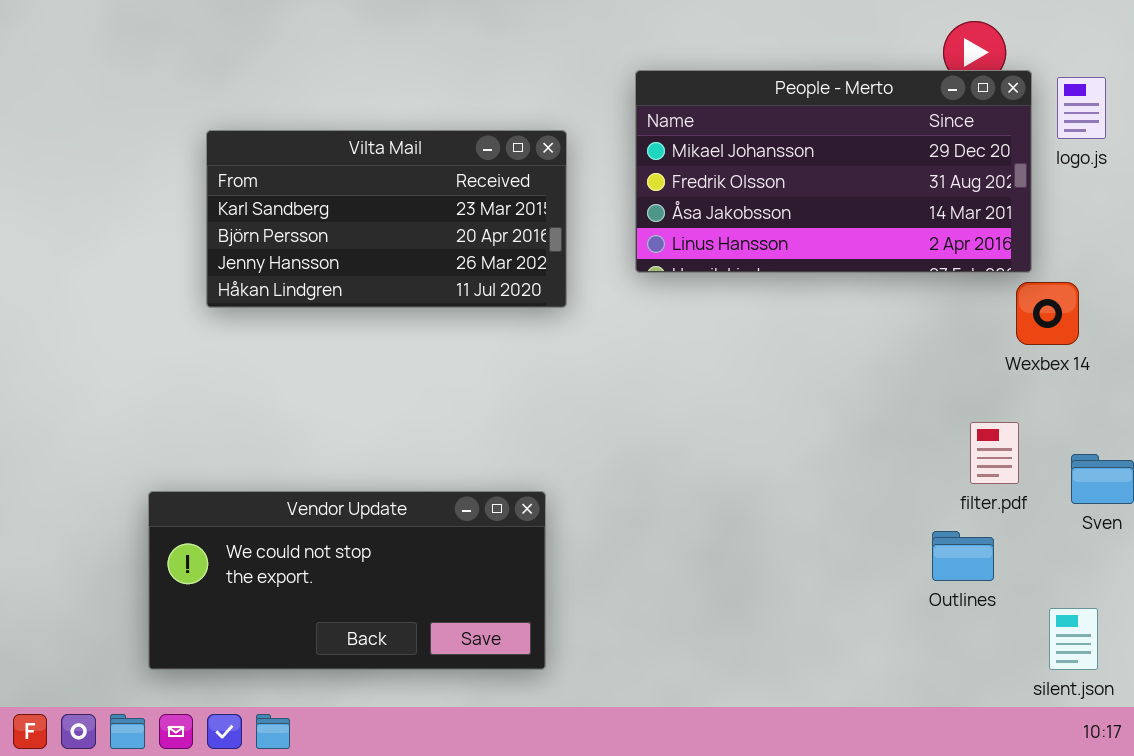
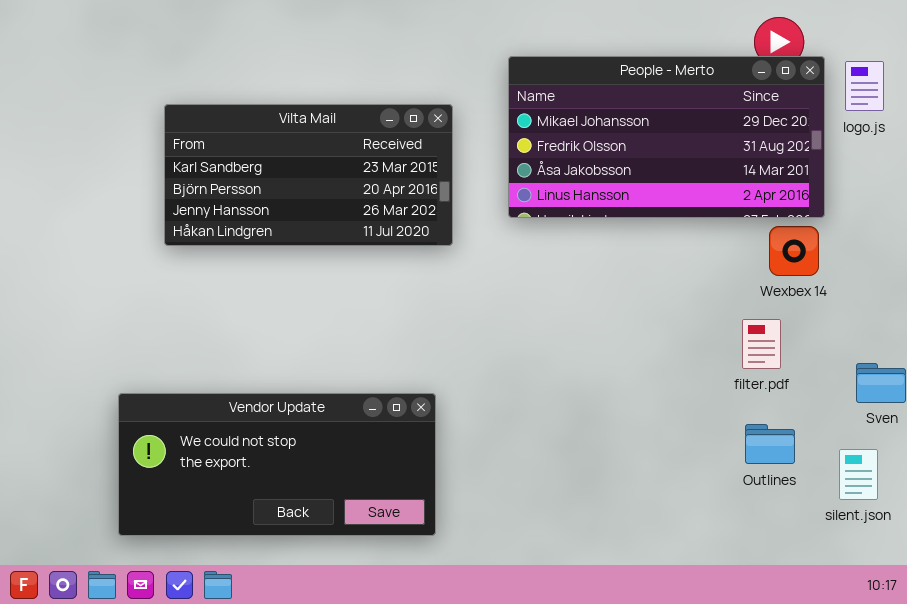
Wexbex 14: [1016,282,1079,345] -> [769,226,819,276], moved
filter.pdf: [970,422,1019,484] -> [742,319,781,369], moved
silent.json: [1049,608,1098,670] -> [839,449,878,500], moved

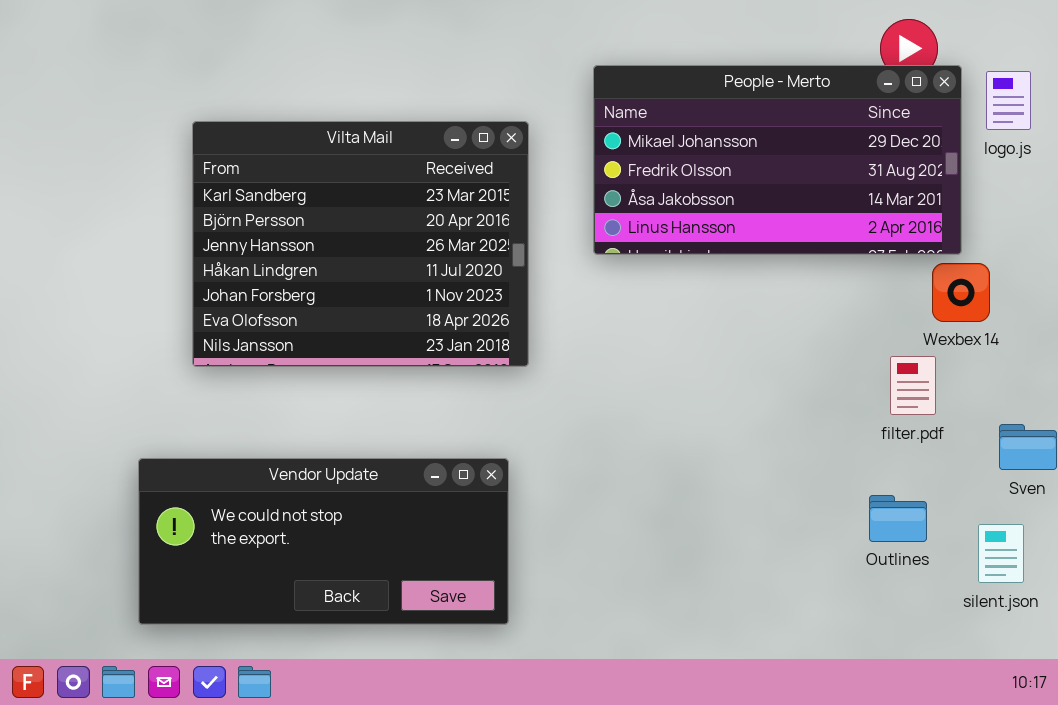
Vilta Mail: [164,104,453,246] -> [192,121,529,367], resized
Wexbex 14: [769,226,819,276] -> [932,263,990,322], moved
filter.pdf: [742,319,781,369] -> [890,356,936,415], moved

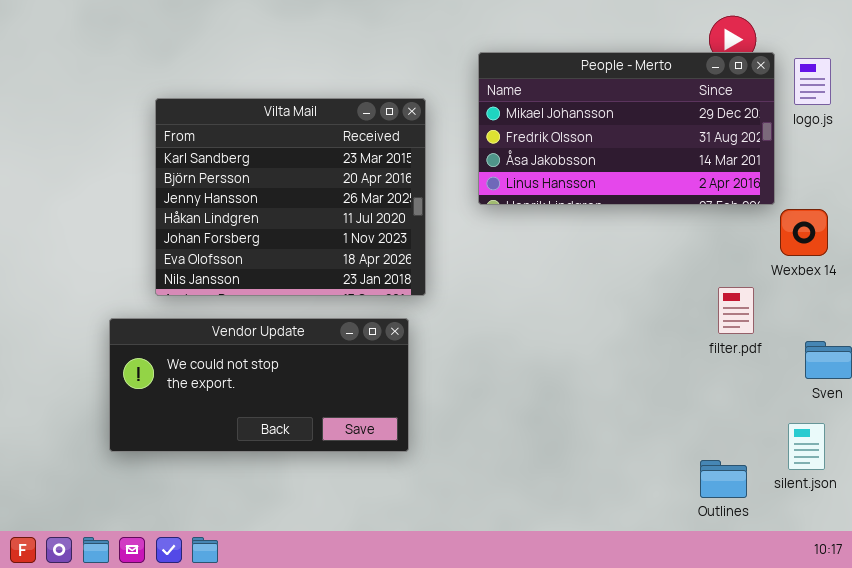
Wexbex 14: [932,263,990,322] -> [780,209,828,256], moved
Vendor Update: [138,458,509,625] -> [109,318,409,452], moved
Outlines: [869,495,927,542] -> [700,460,747,498], moved

